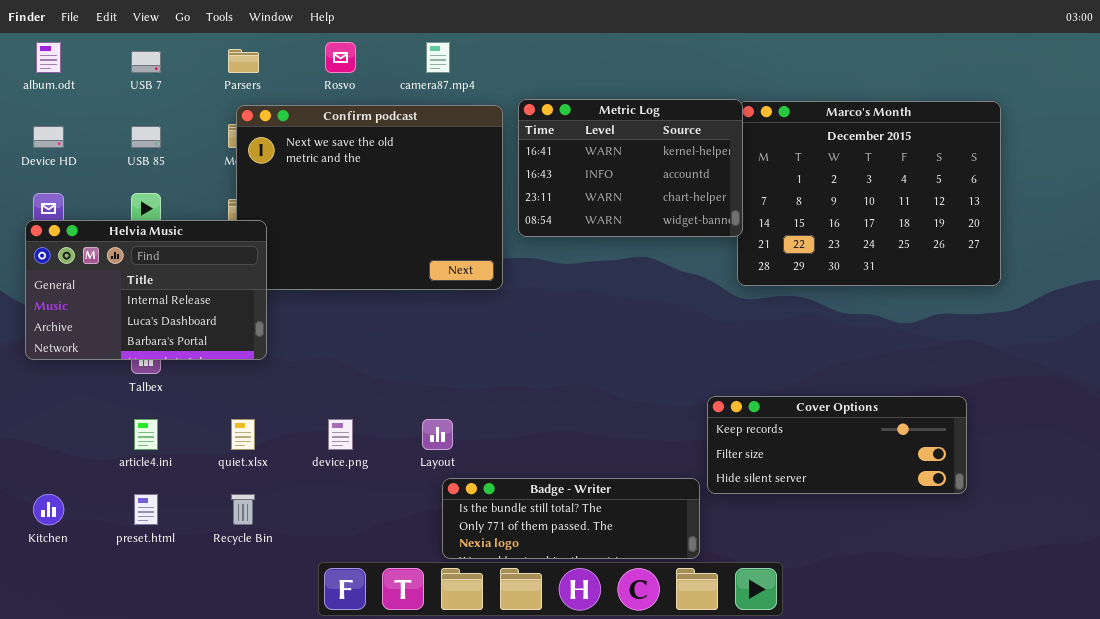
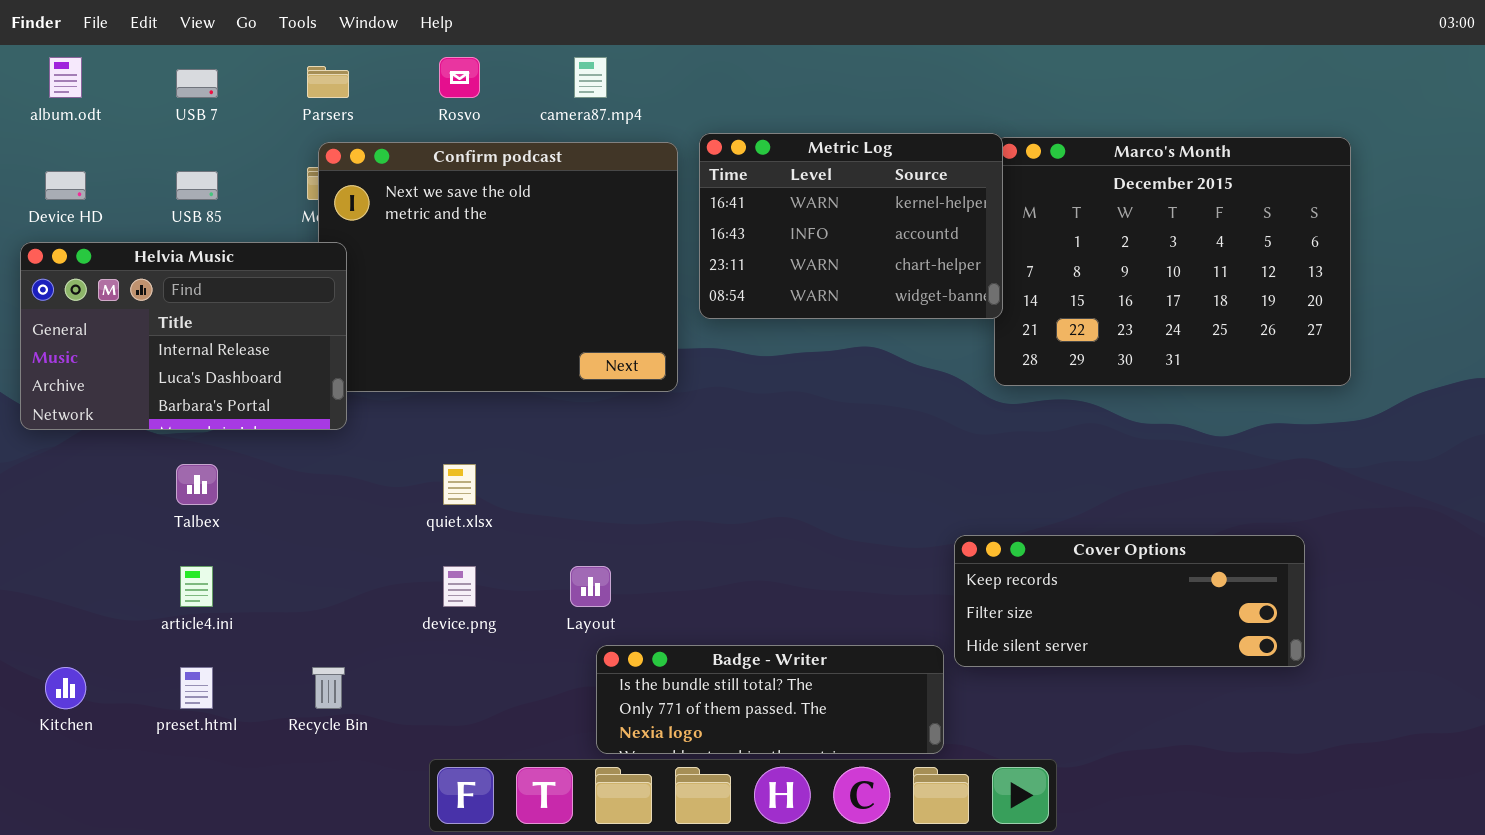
Helvia Music: [25,220,267,360] -> [20,242,347,430], moved
quiet.xlsx: [231,419,255,450] -> [443,464,476,505], moved

